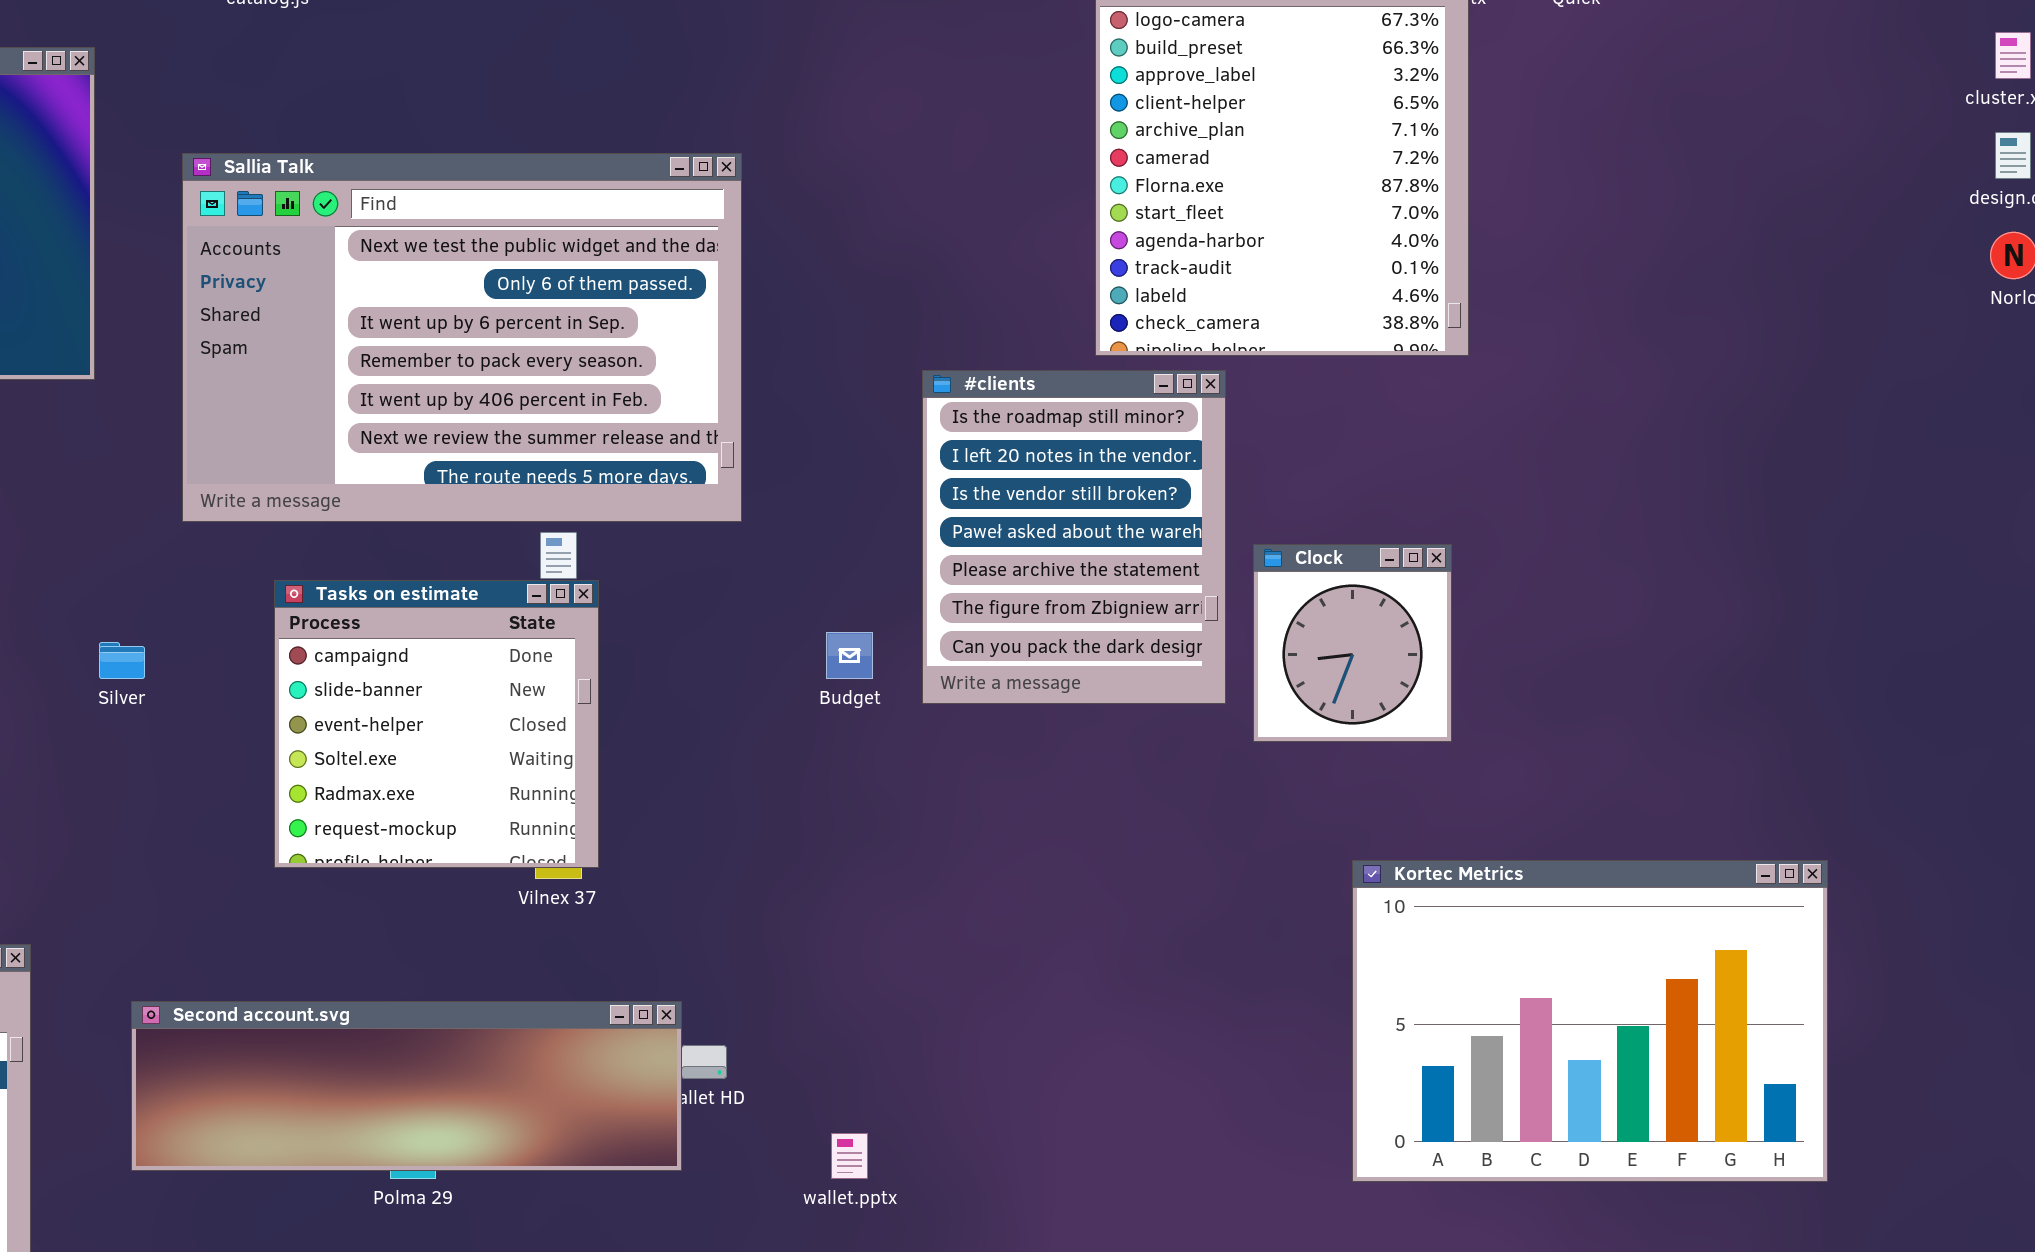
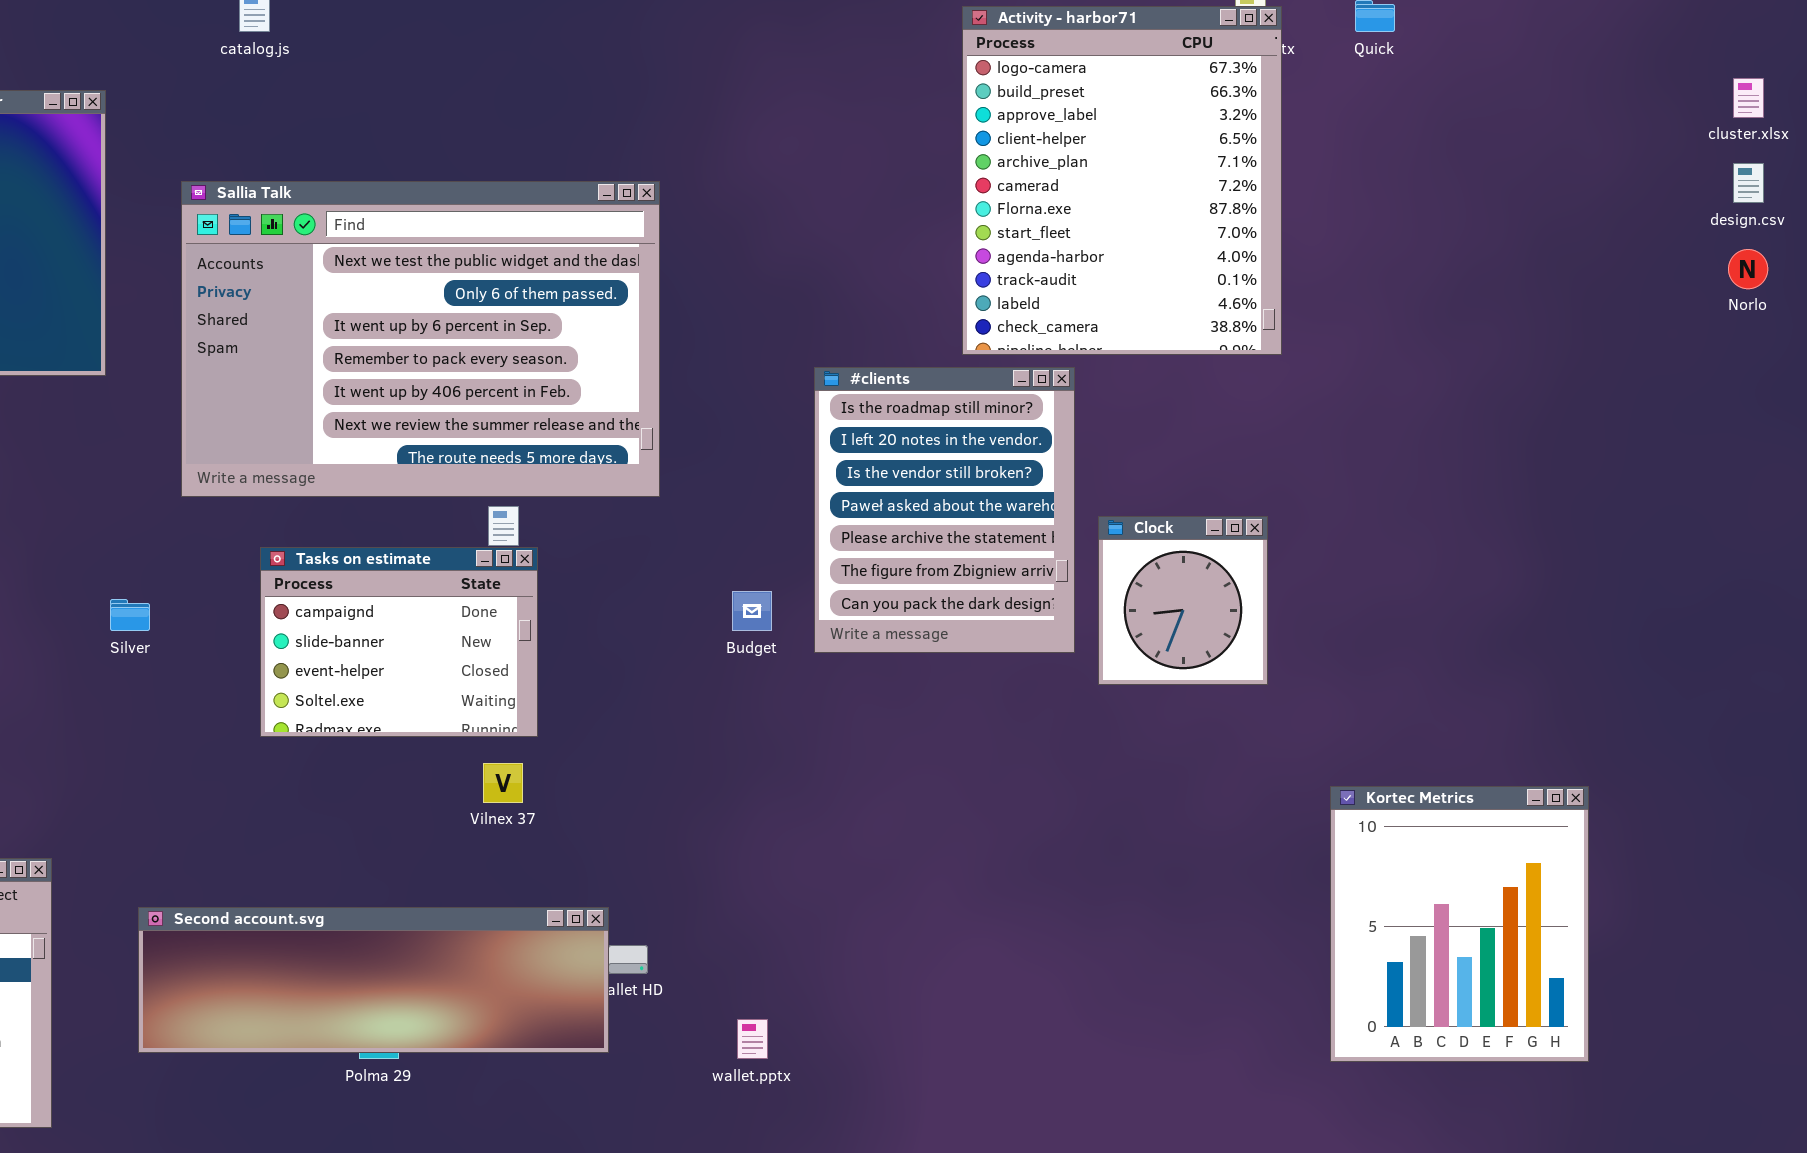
Tasks on estimate: [274,580,599,868] -> [260,547,538,737], resized
Kortec Metrics: [1352,860,1828,1182] -> [1330,786,1589,1062], resized

